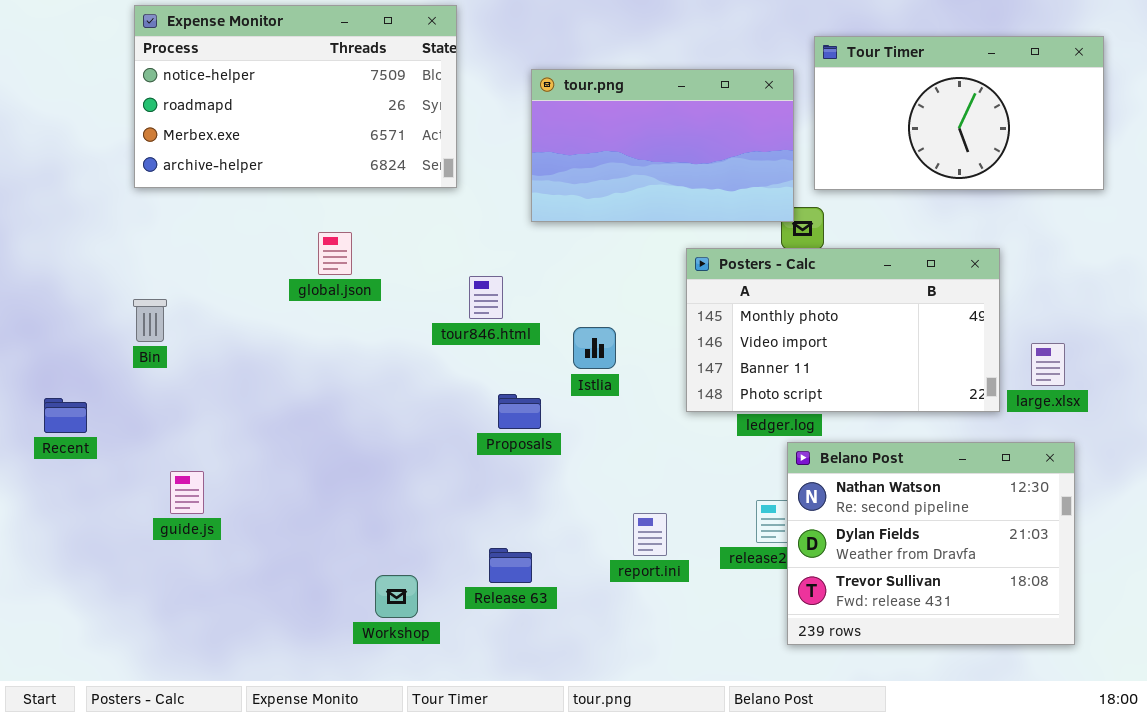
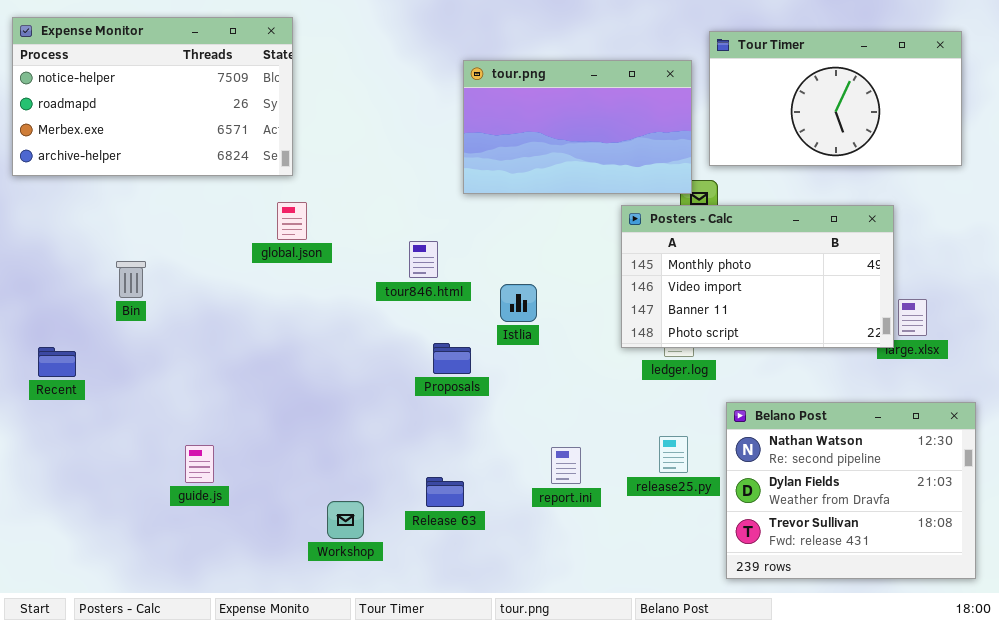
Expense Monitor: [134,5,457,188] -> [12,17,293,176], moved
Posters - Calc: [686,248,1000,412] -> [621,205,894,348], moved
Belano Post: [787,442,1075,645] -> [726,402,976,579], moved
guide.js: [170,471,204,514] -> [185,445,214,483], moved

